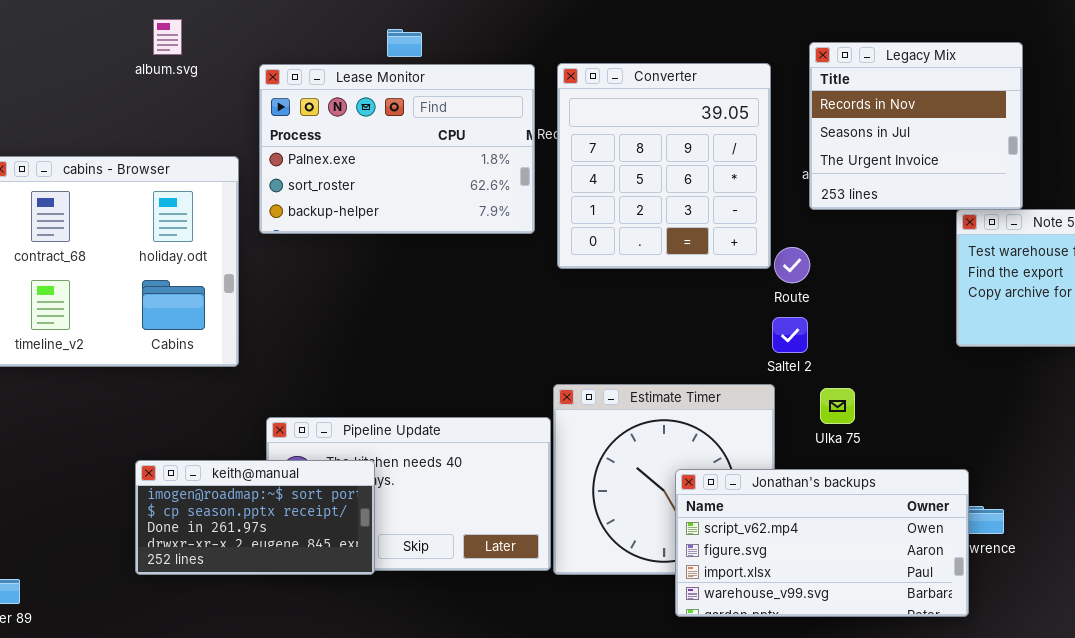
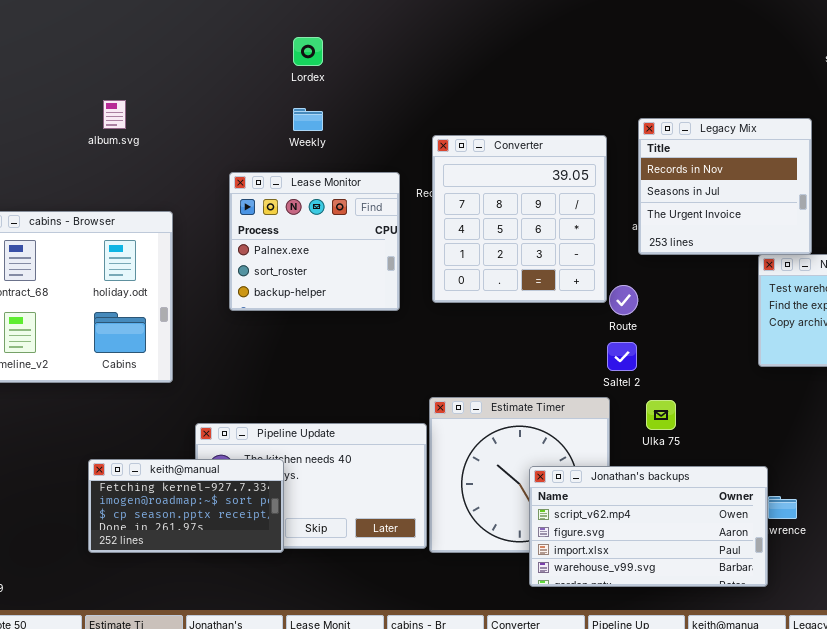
Lease Monitor: [259,64,535,234] -> [229,172,400,311], moved, resized
keith@manual: [135,460,375,575] -> [88,459,284,553], scrolled up 1 row

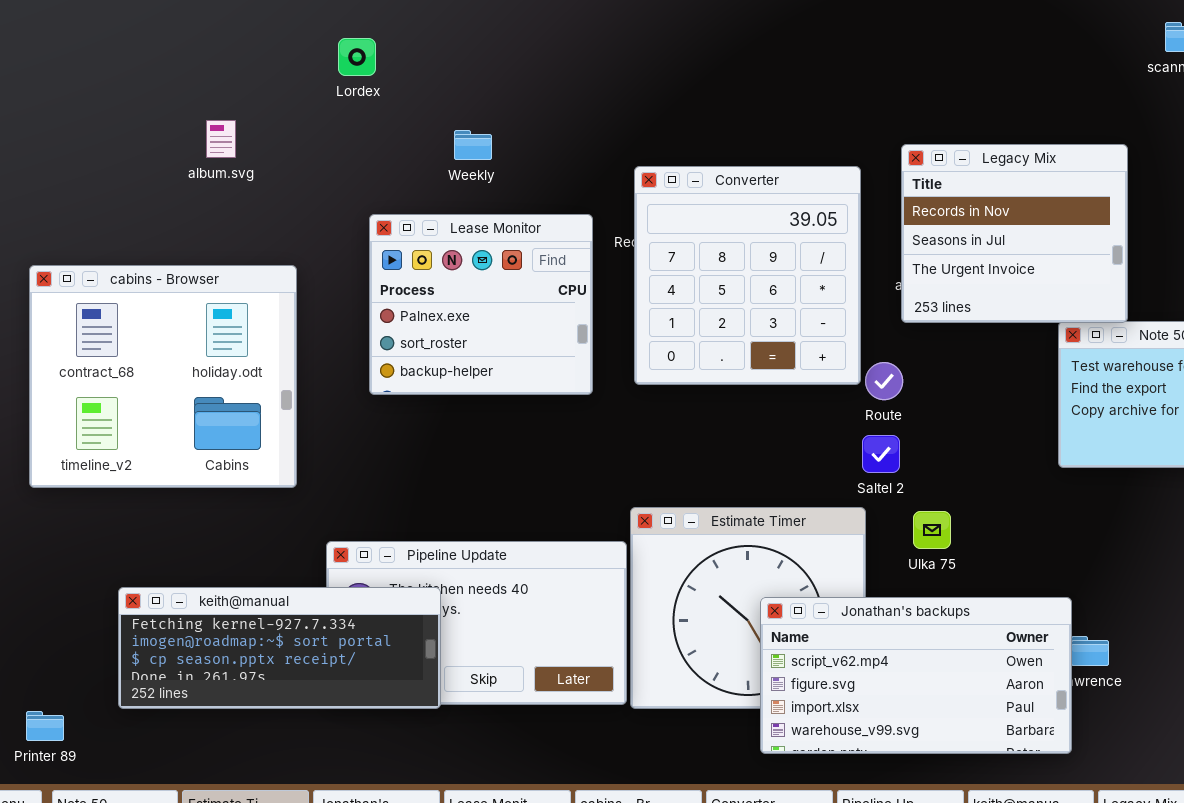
Lordex: [293,37,323,66] -> [338,38,376,76], moved
keith@manual: [88,459,284,553] -> [118,587,441,709], resized

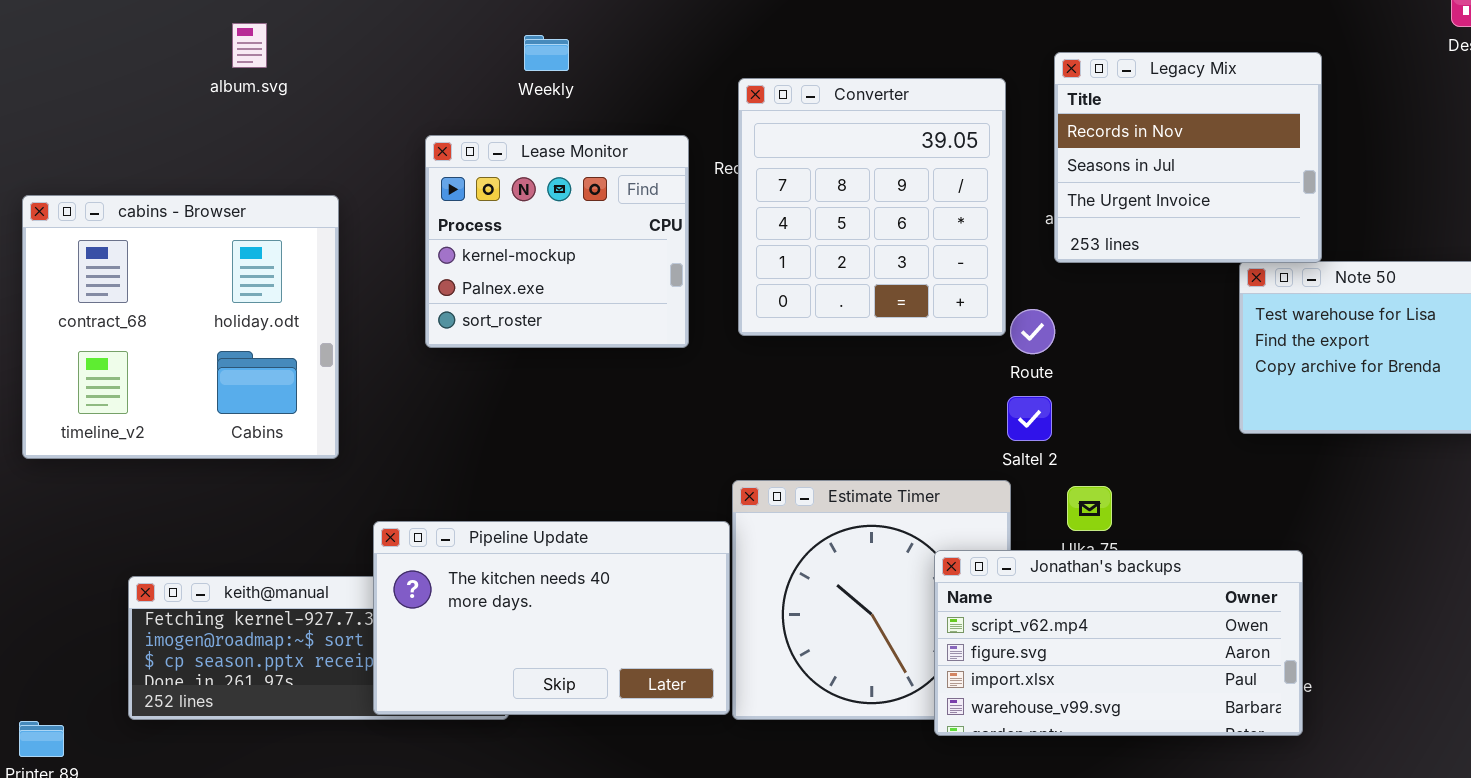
Lease Monitor: [369,214,593,395] -> [425,135,689,348], scrolled up 1 row
Pipeline Update: [326,541,627,705] -> [373,521,730,715], raised
Jonathan's backups: [760,597,1072,754] -> [934,550,1303,736], moved

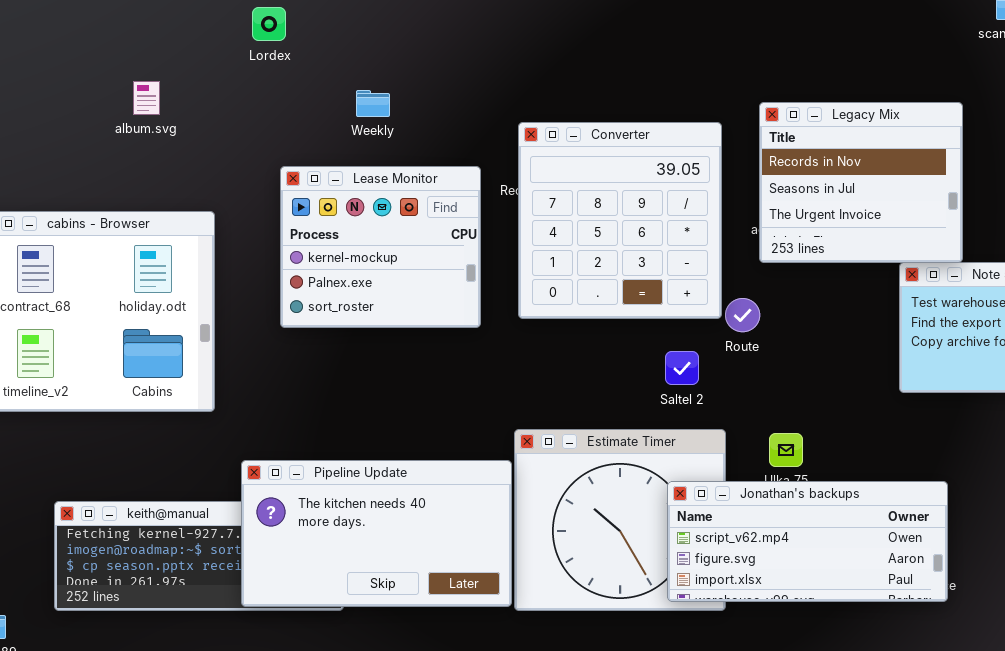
Saltel 2: [1007,396,1052,441] -> [665,351,699,385], moved
Jonathan's backups: [934,550,1303,736] -> [667,481,948,602], resized

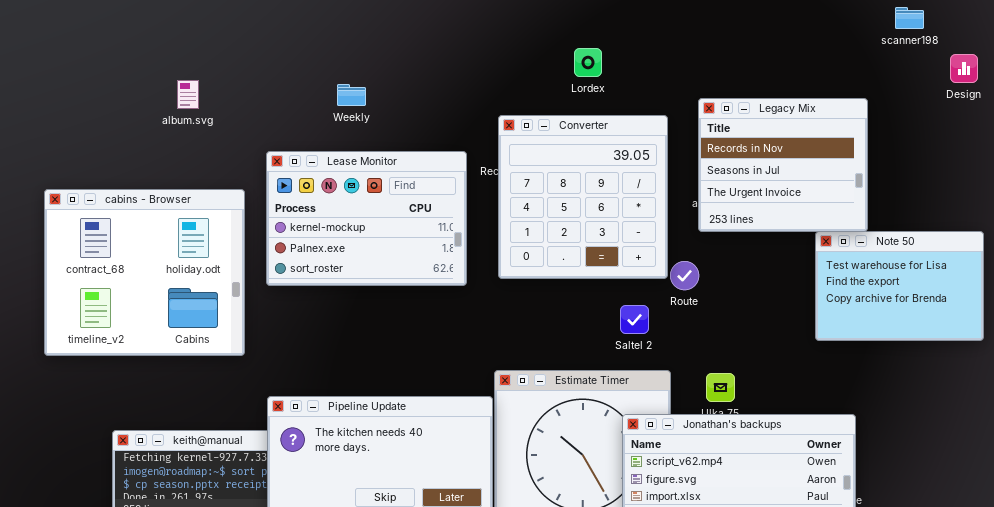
Lordex: [252,7,286,41] -> [574,48,602,77], moved
Weekly: [356,90,390,117] -> [337,84,366,106], moved
Lease Monitor: [280,166,481,328] -> [266,151,467,286], resized

